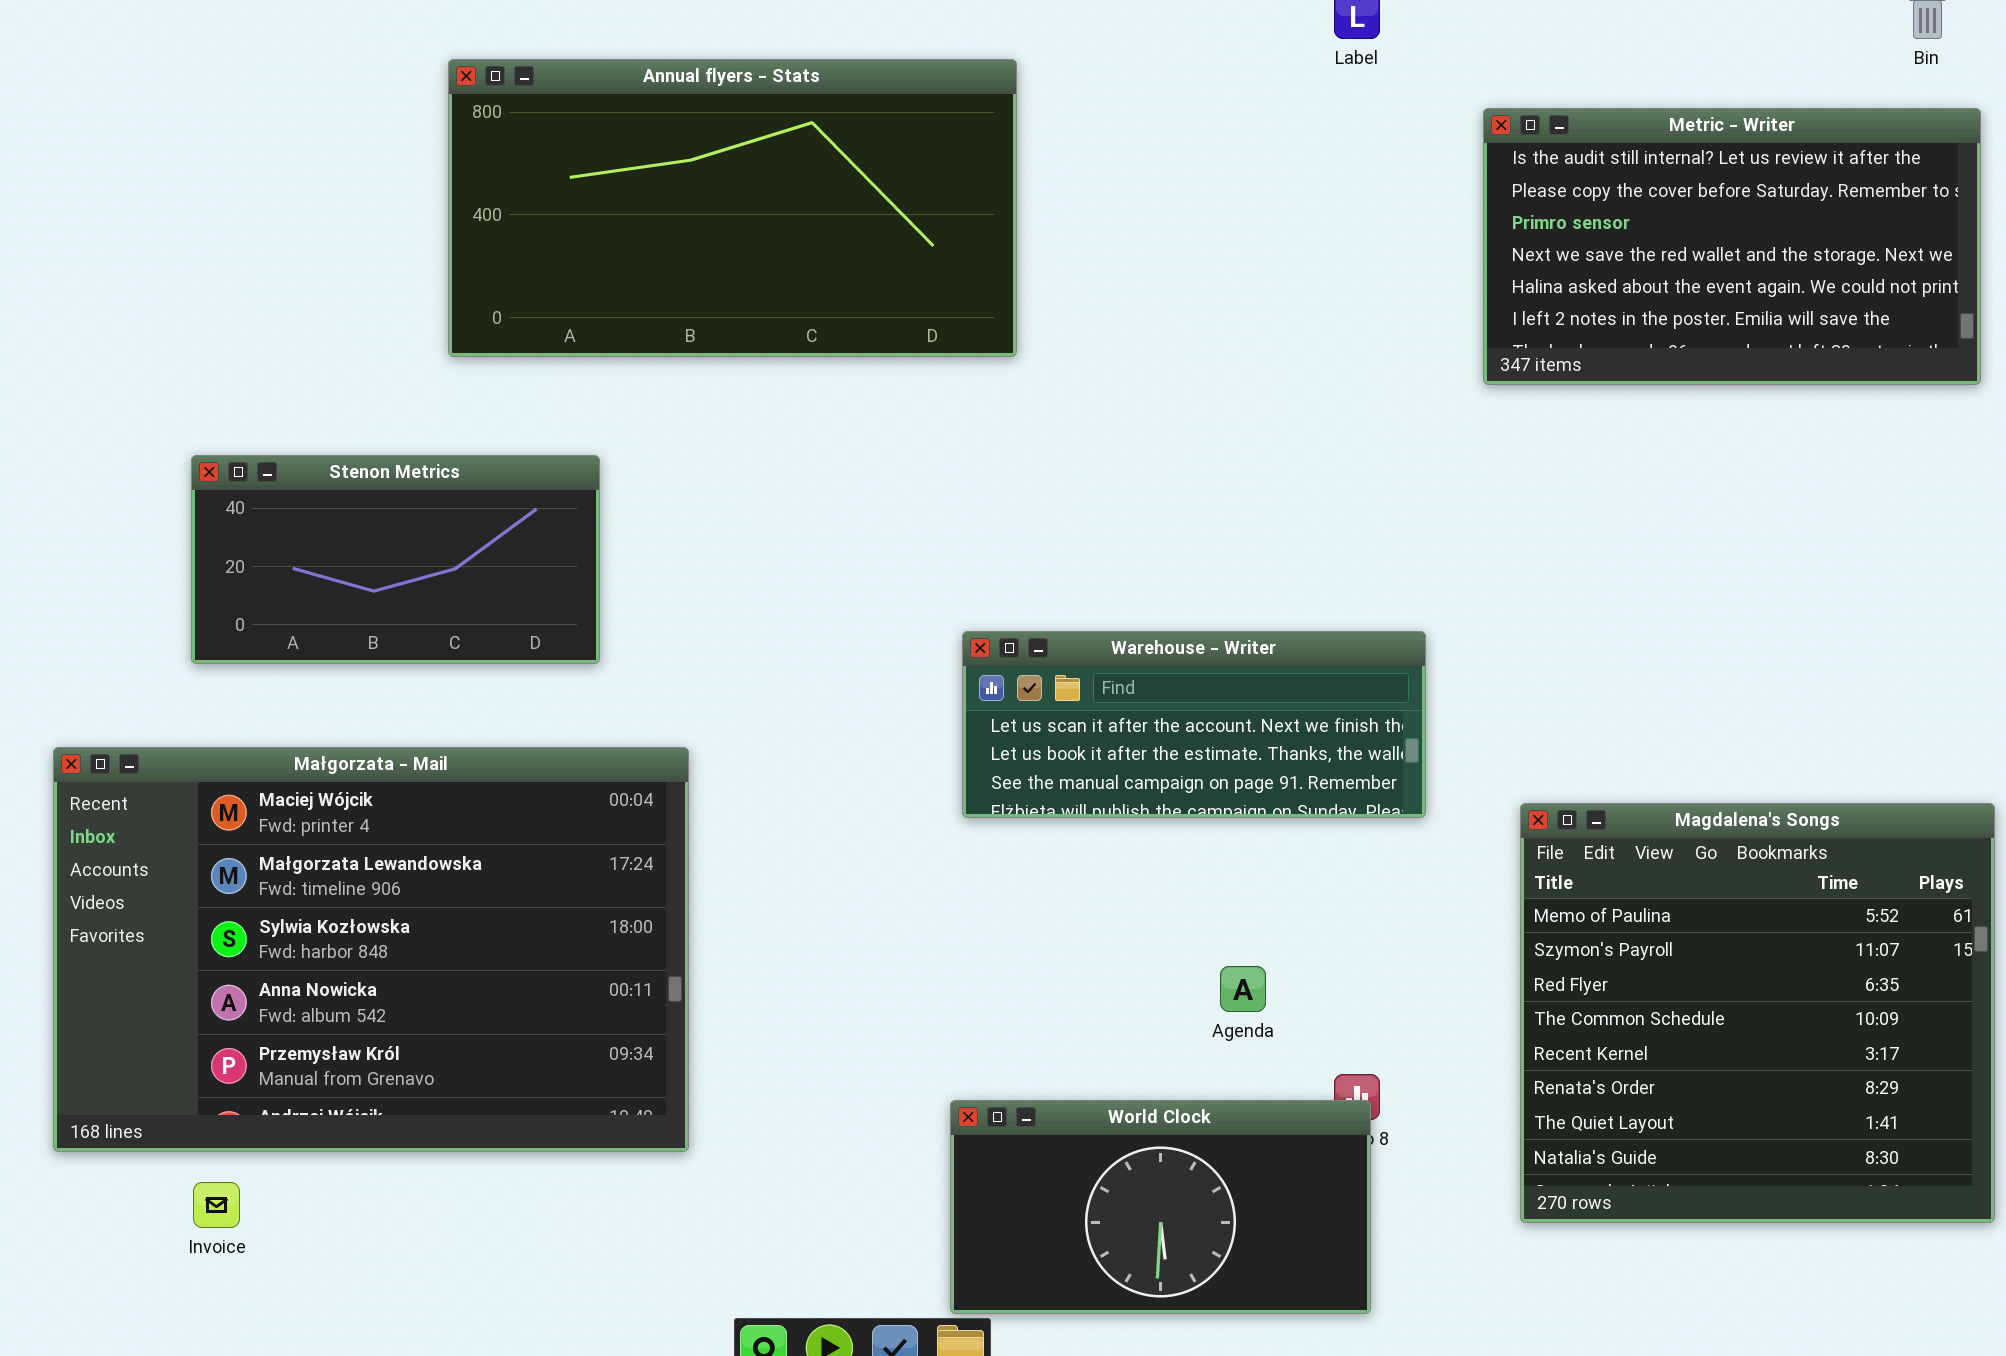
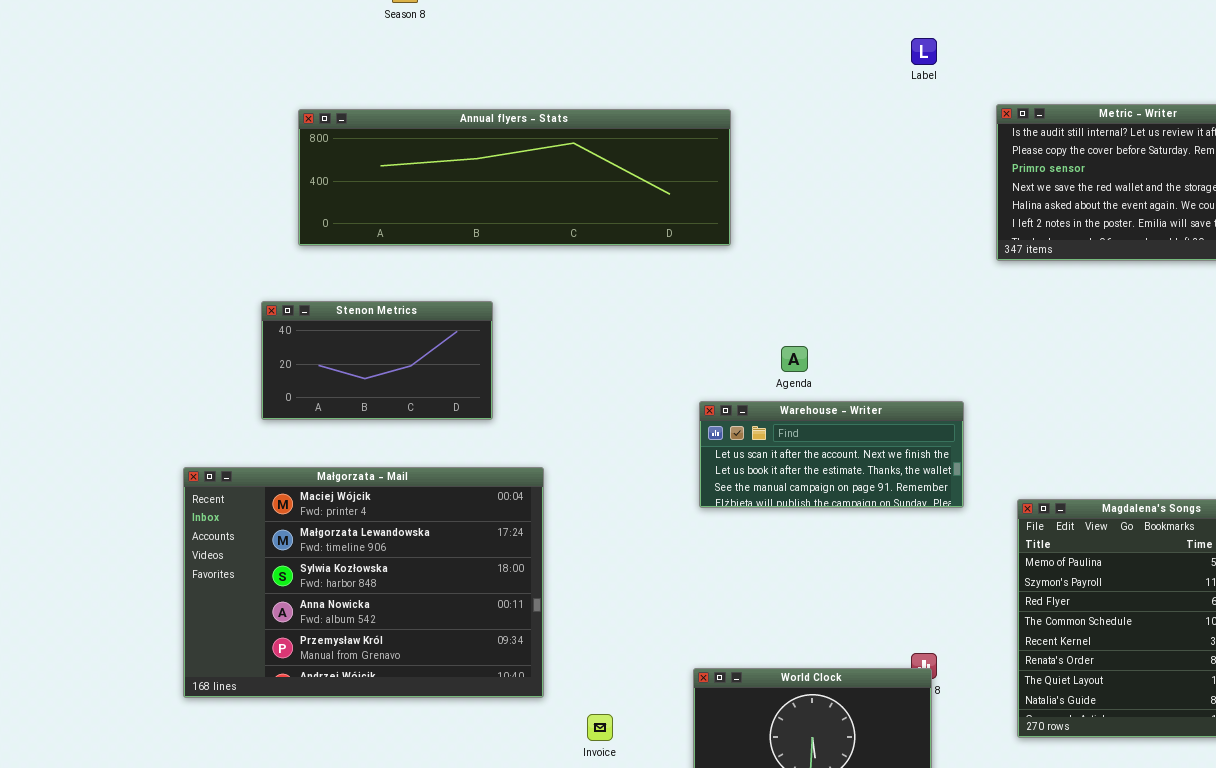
Annual flyers - Stats: [448,59,1017,357] -> [298,109,731,246], resized
Agenda: [1220,966,1266,1012] -> [781,346,808,372], moved
Invoice: [193,1182,240,1228] -> [587,714,613,741], moved

